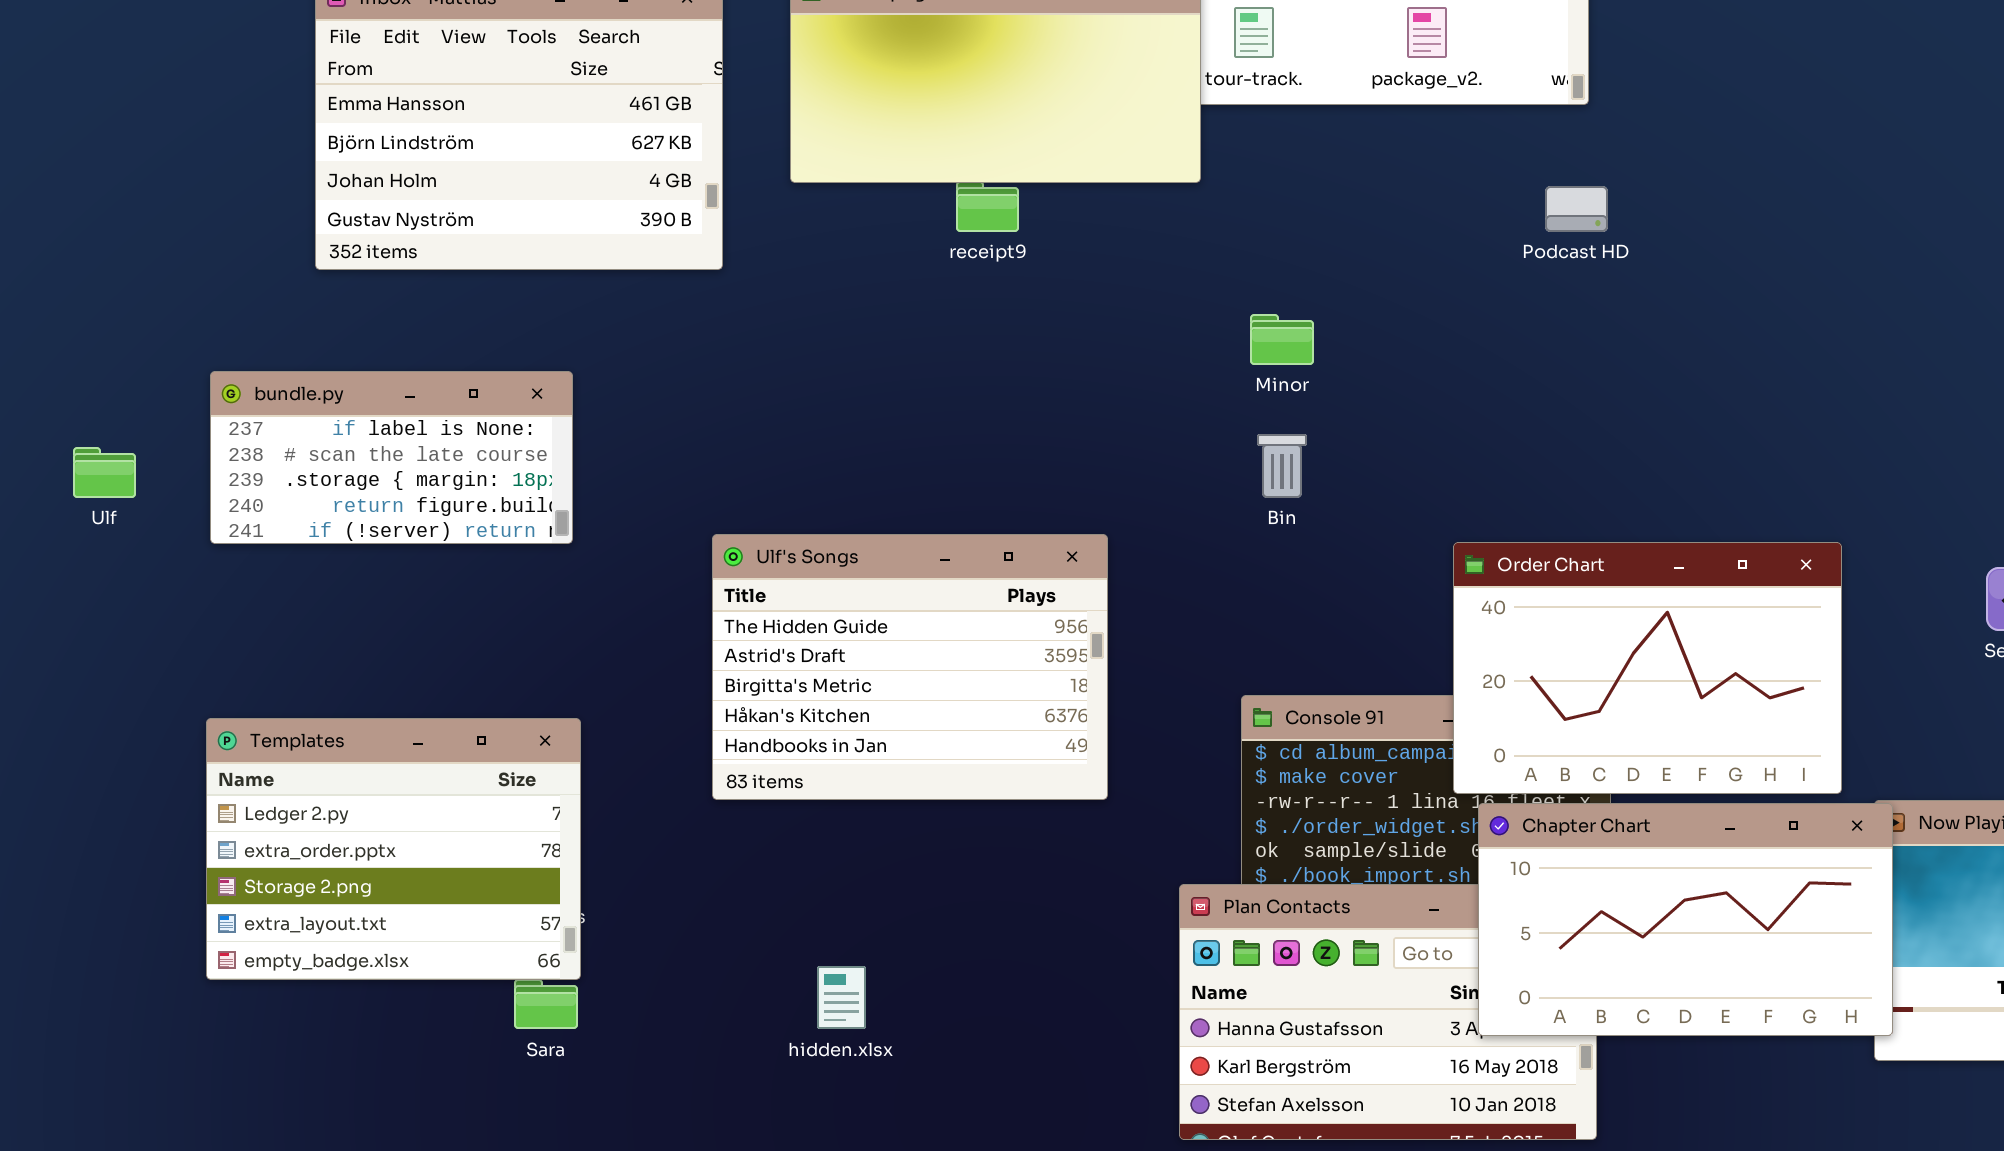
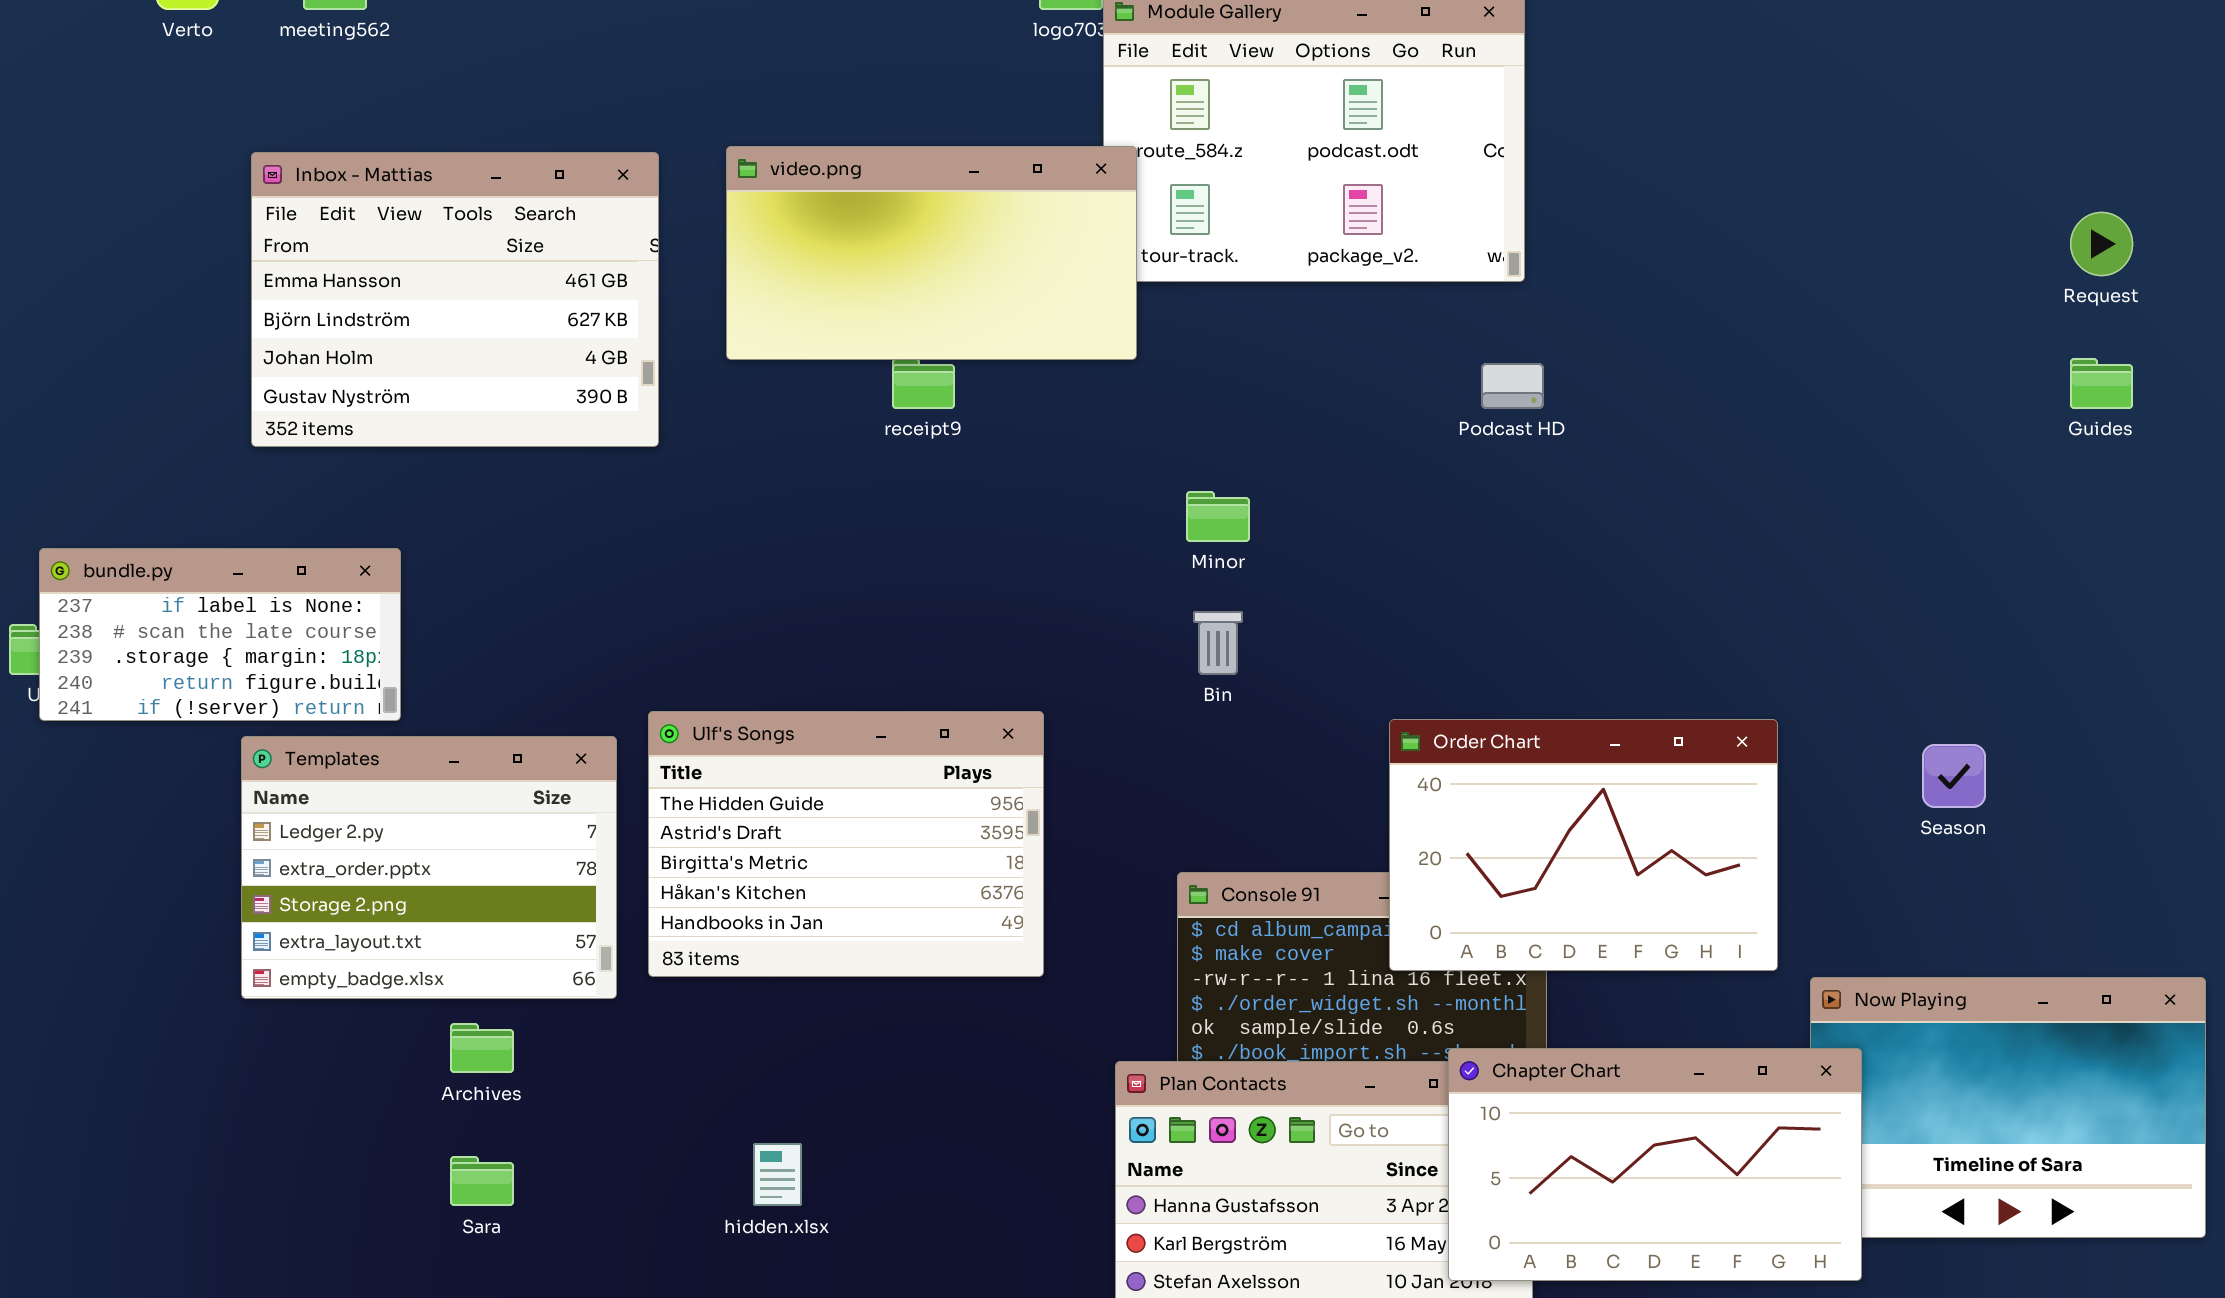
bundle.py: [210,371,573,544] -> [39,548,401,721], moved
Templates: [206,718,581,980] -> [241,736,617,999], moved
Chapter Chart: [1478,803,1893,1036] -> [1448,1048,1862,1281], moved

